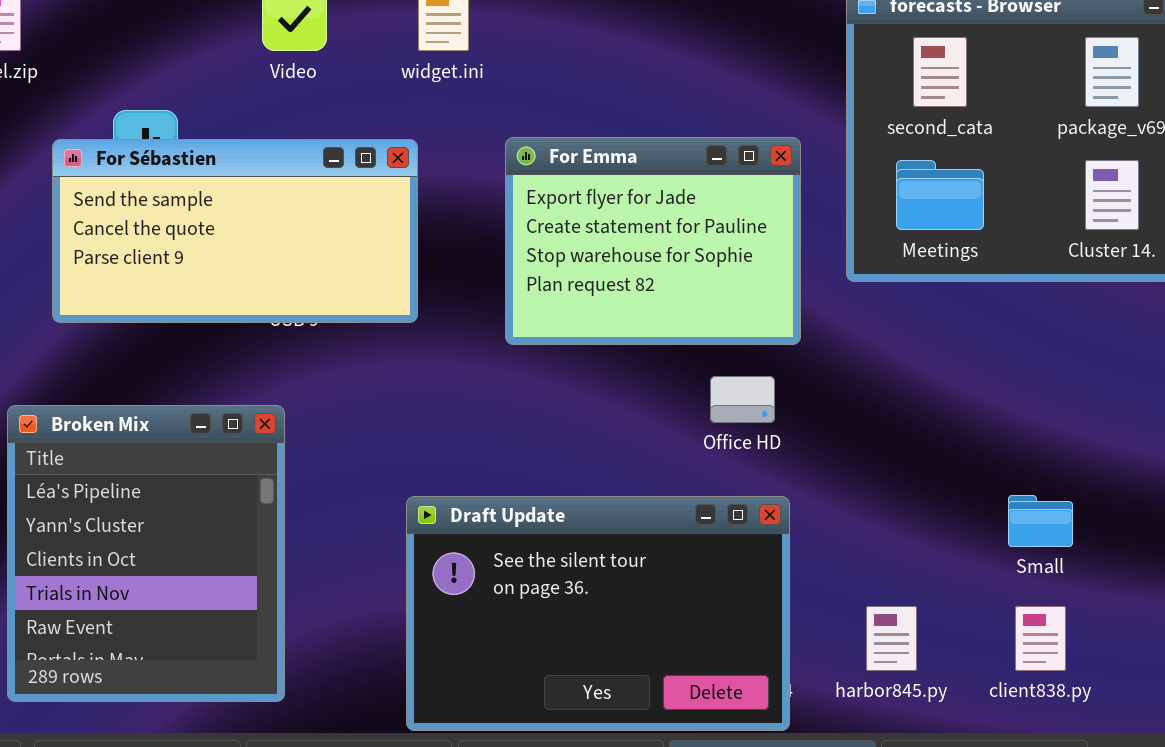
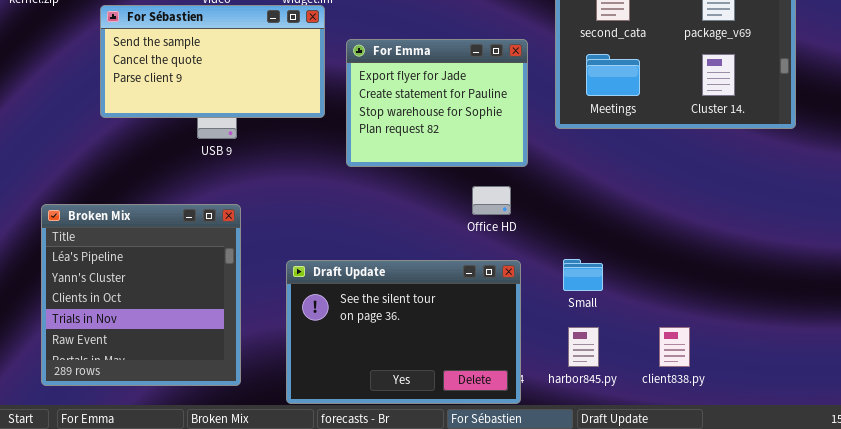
For Sébastien: [52,139,418,323] -> [100,5,325,118], moved
Broken Mix: [7,405,285,702] -> [41,204,241,386], resized
Small: [1008,495,1073,547] -> [563,259,603,291], moved

